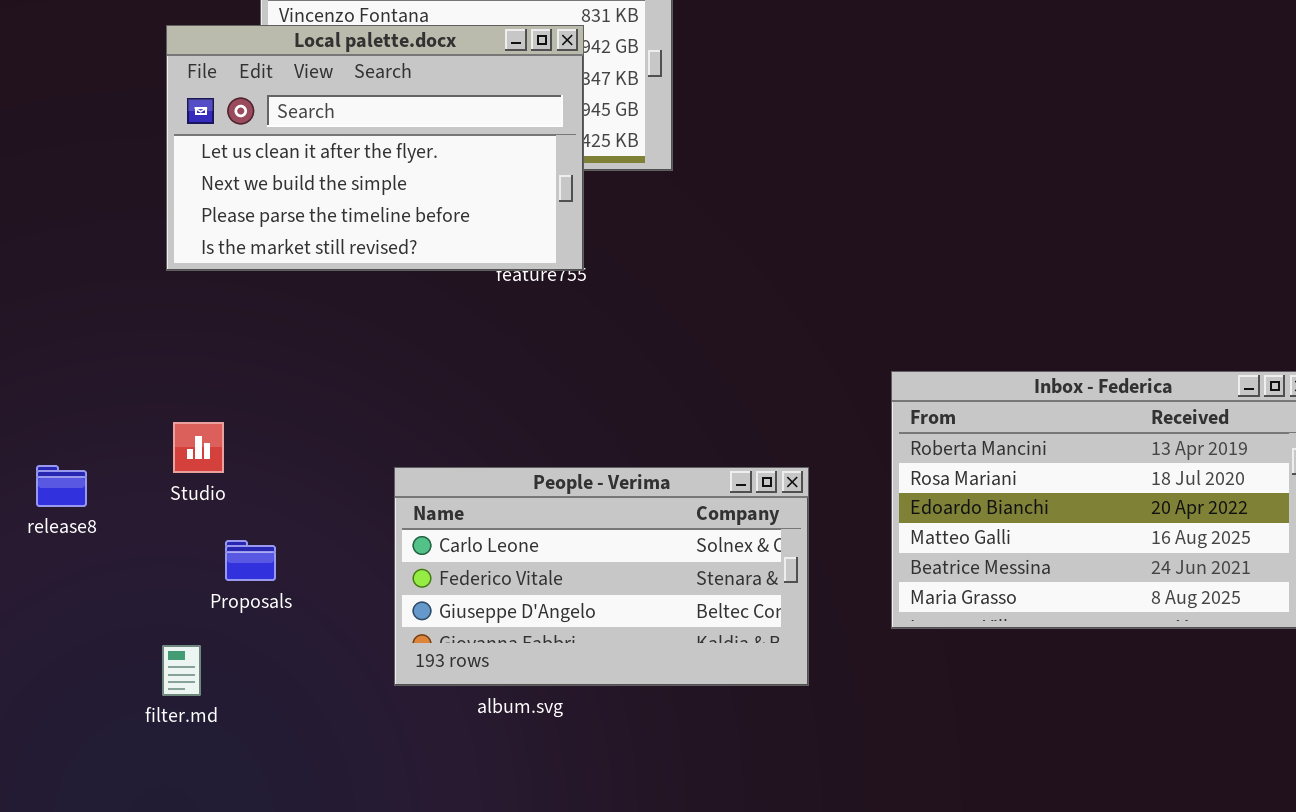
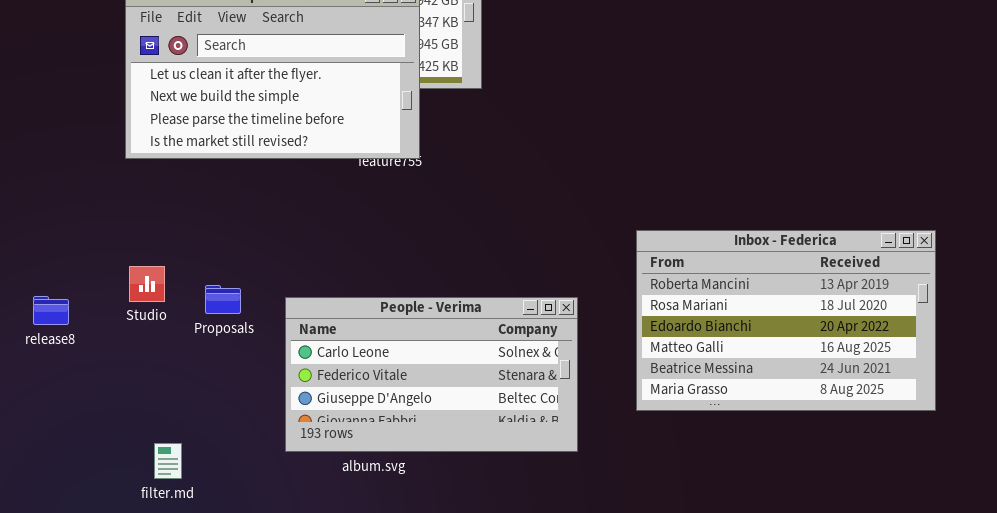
Proposals: [225,540,276,581] -> [205,285,241,314], moved
filter.md: [162,645,201,696] -> [154,443,182,479], moved

